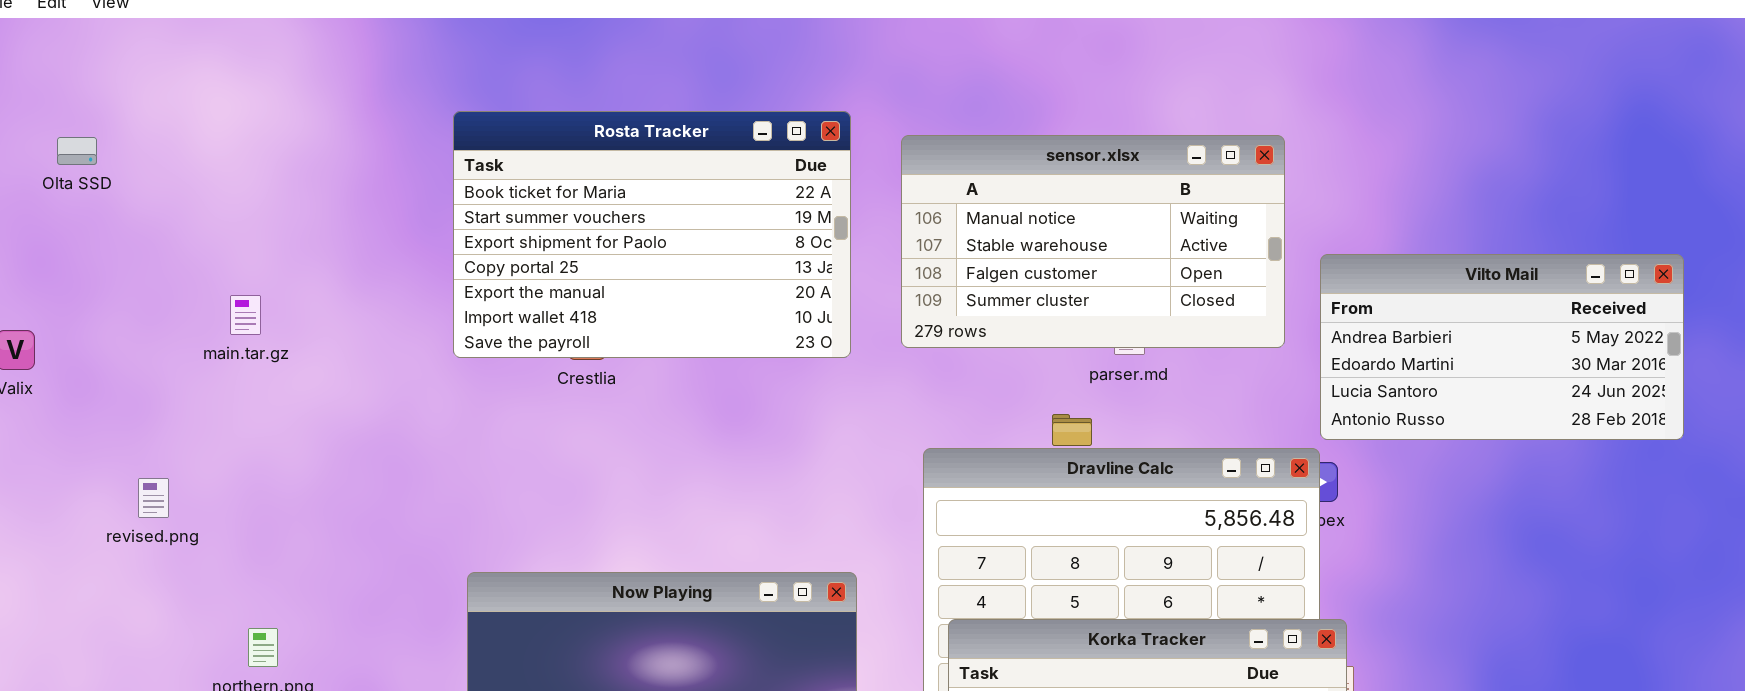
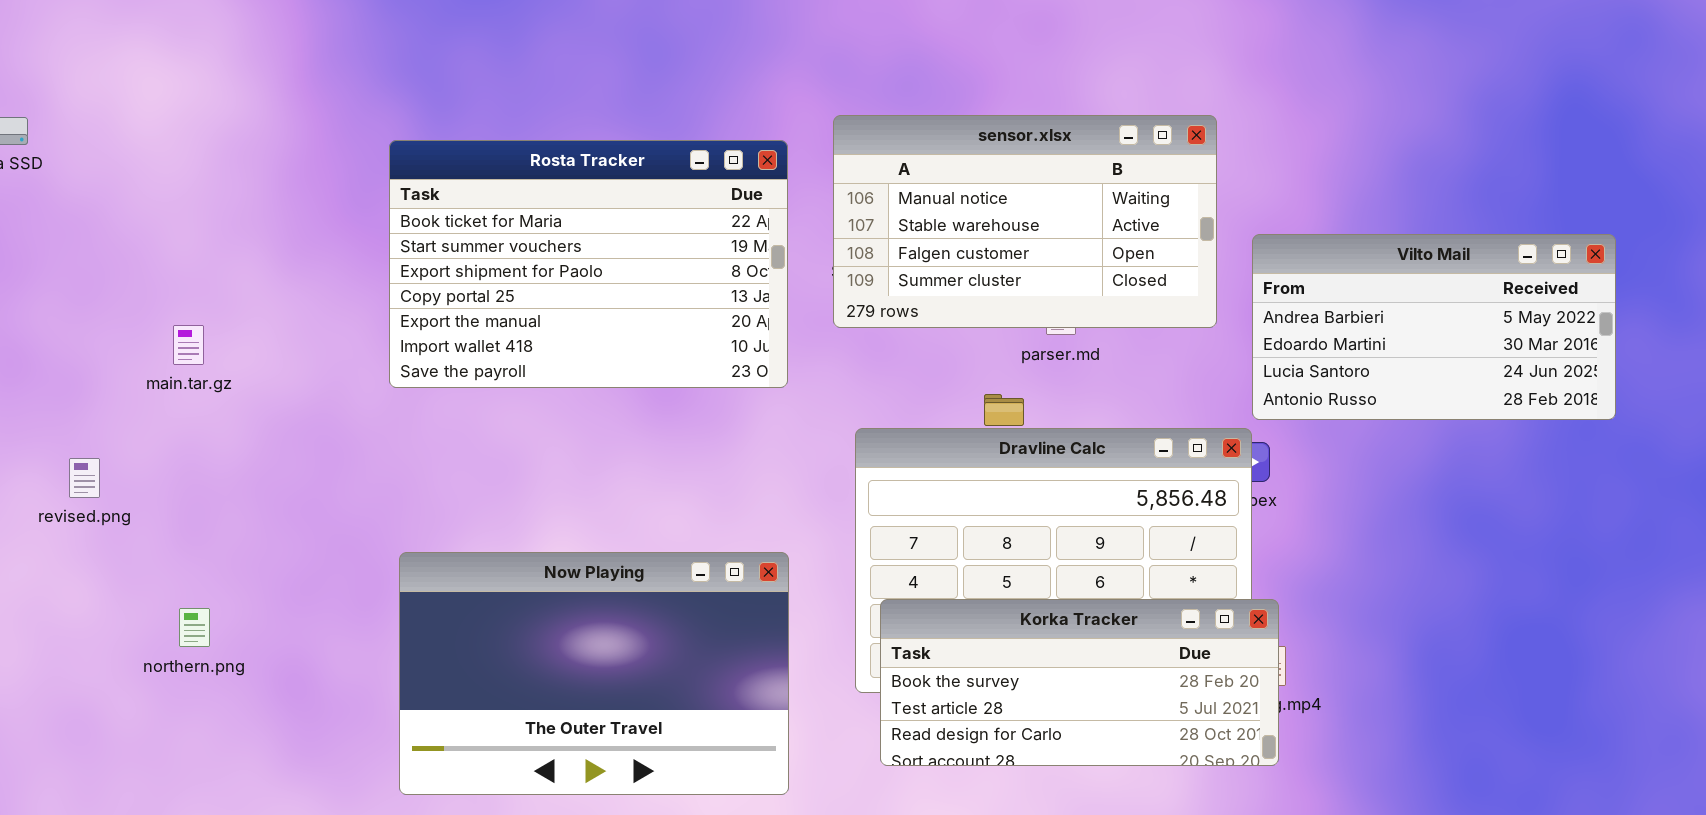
Rosta Tracker: [453,111,851,358] -> [389,140,788,388], moved
main.tar.gz: [230,295,261,335] -> [173,325,204,365], moved

